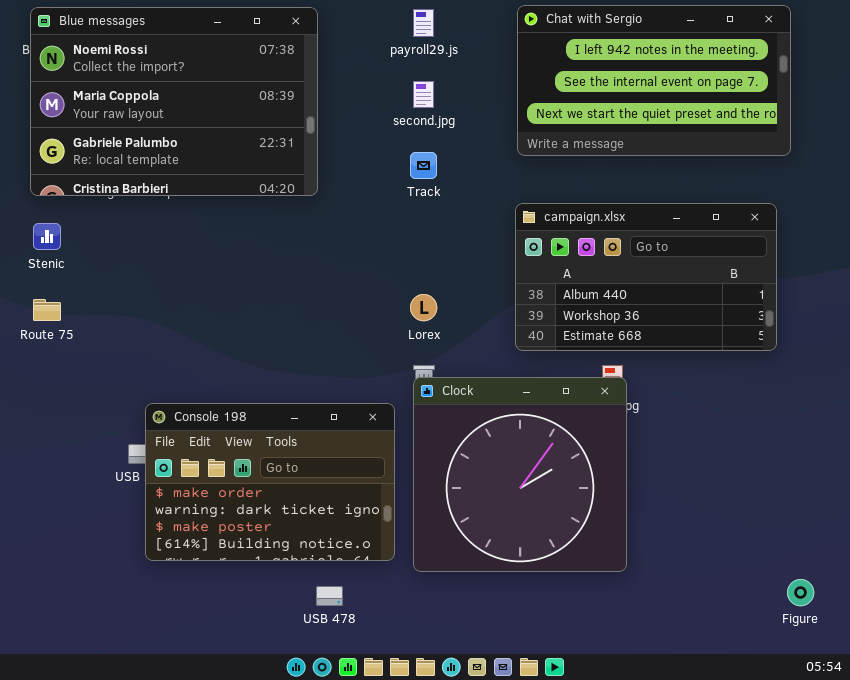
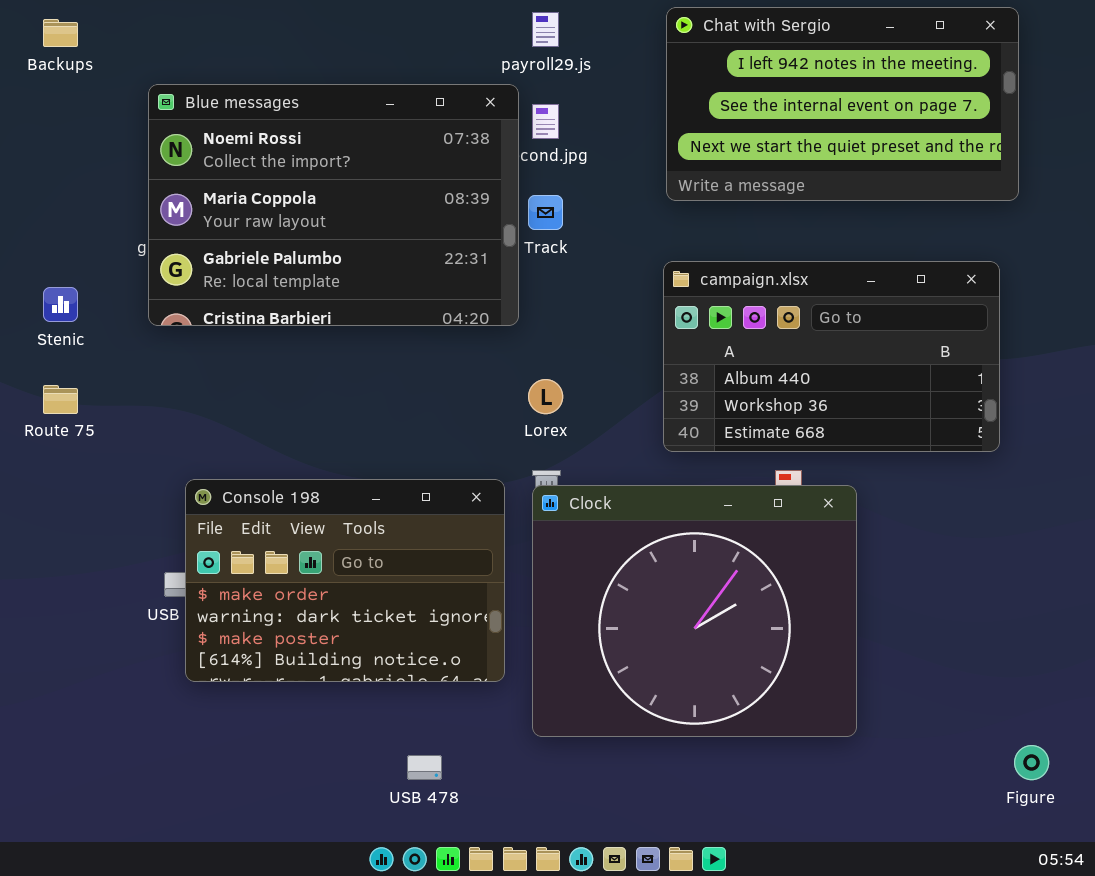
Blue messages: [30,7,318,196] -> [148,84,519,326], moved
Clock: [413,377,627,572] -> [532,485,857,737], resized
Console 198: [145,403,395,561] -> [185,479,505,682], moved

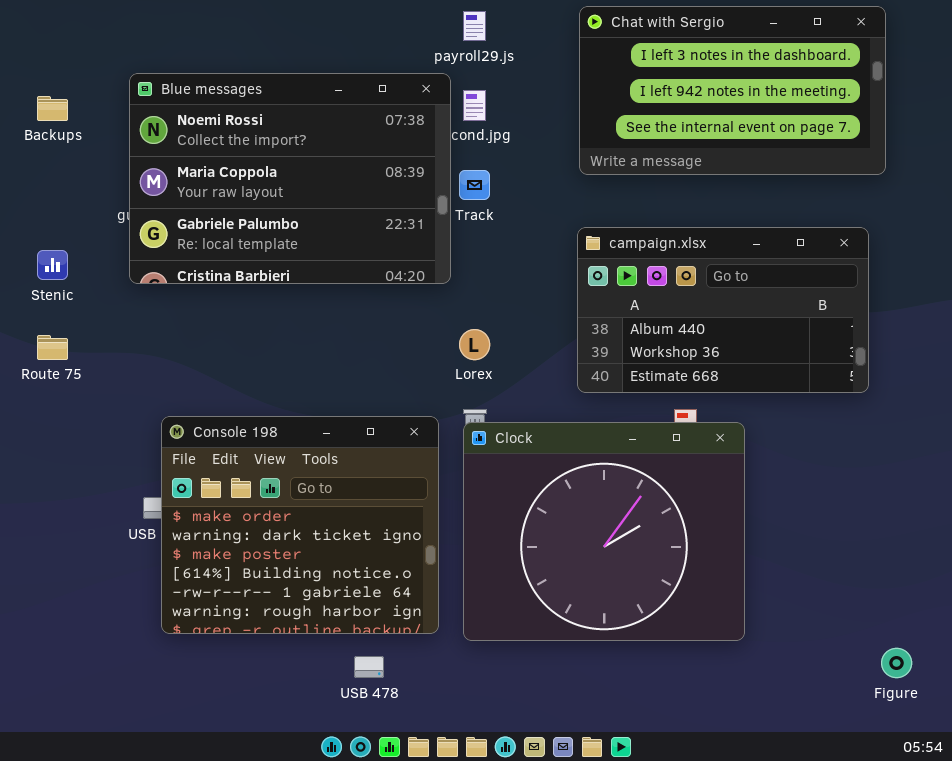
Chat with Sergio: [666,7,1019,201] -> [579,6,886,175], scrolled up 1 row
Backups: [43,19,78,47] -> [37,96,68,121], moved
Console 198: [185,479,505,682] -> [161,416,439,634], resized

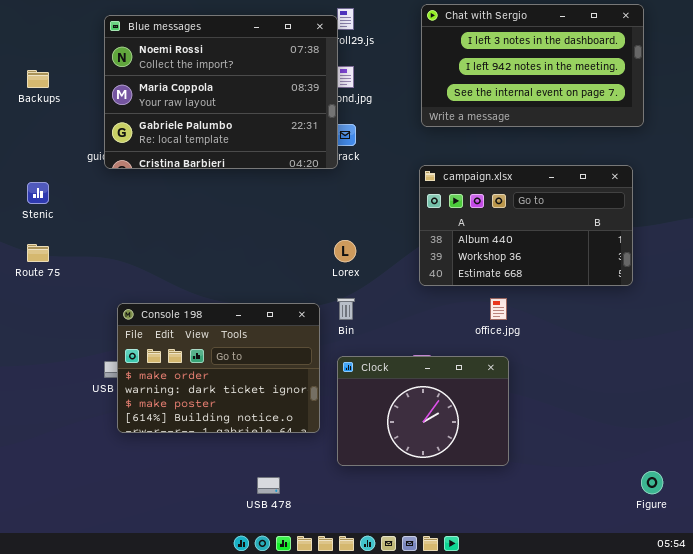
Blue messages: [129,73,451,284] -> [104,15,338,169], moved
Console 198: [161,416,439,634] -> [117,303,320,433], resized
Clock: [463,422,745,641] -> [337,356,509,466], resized

